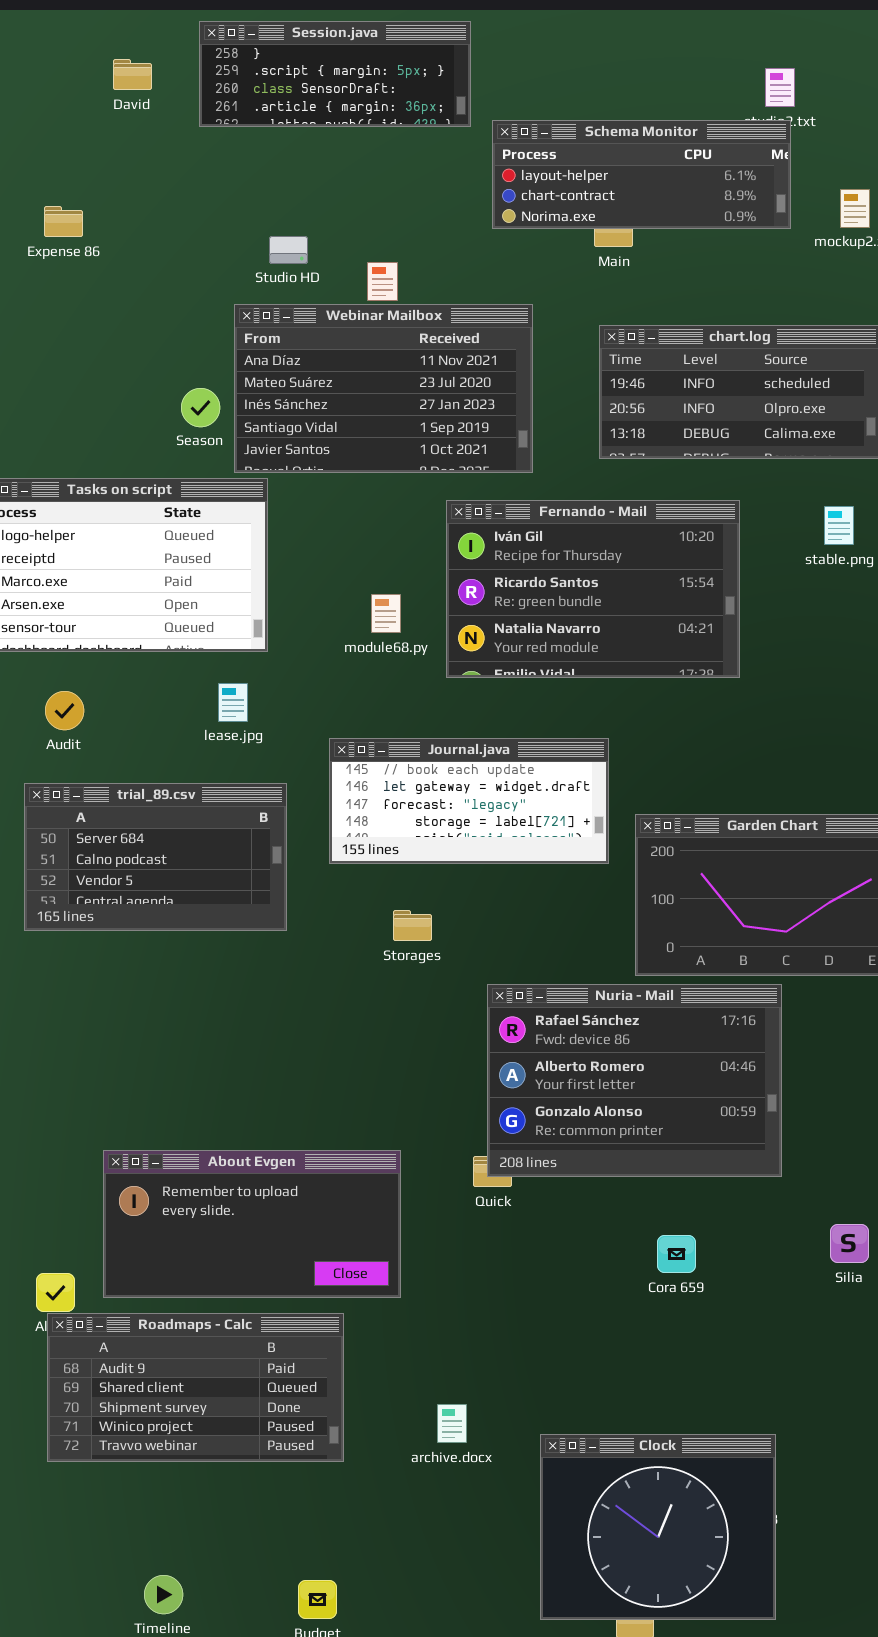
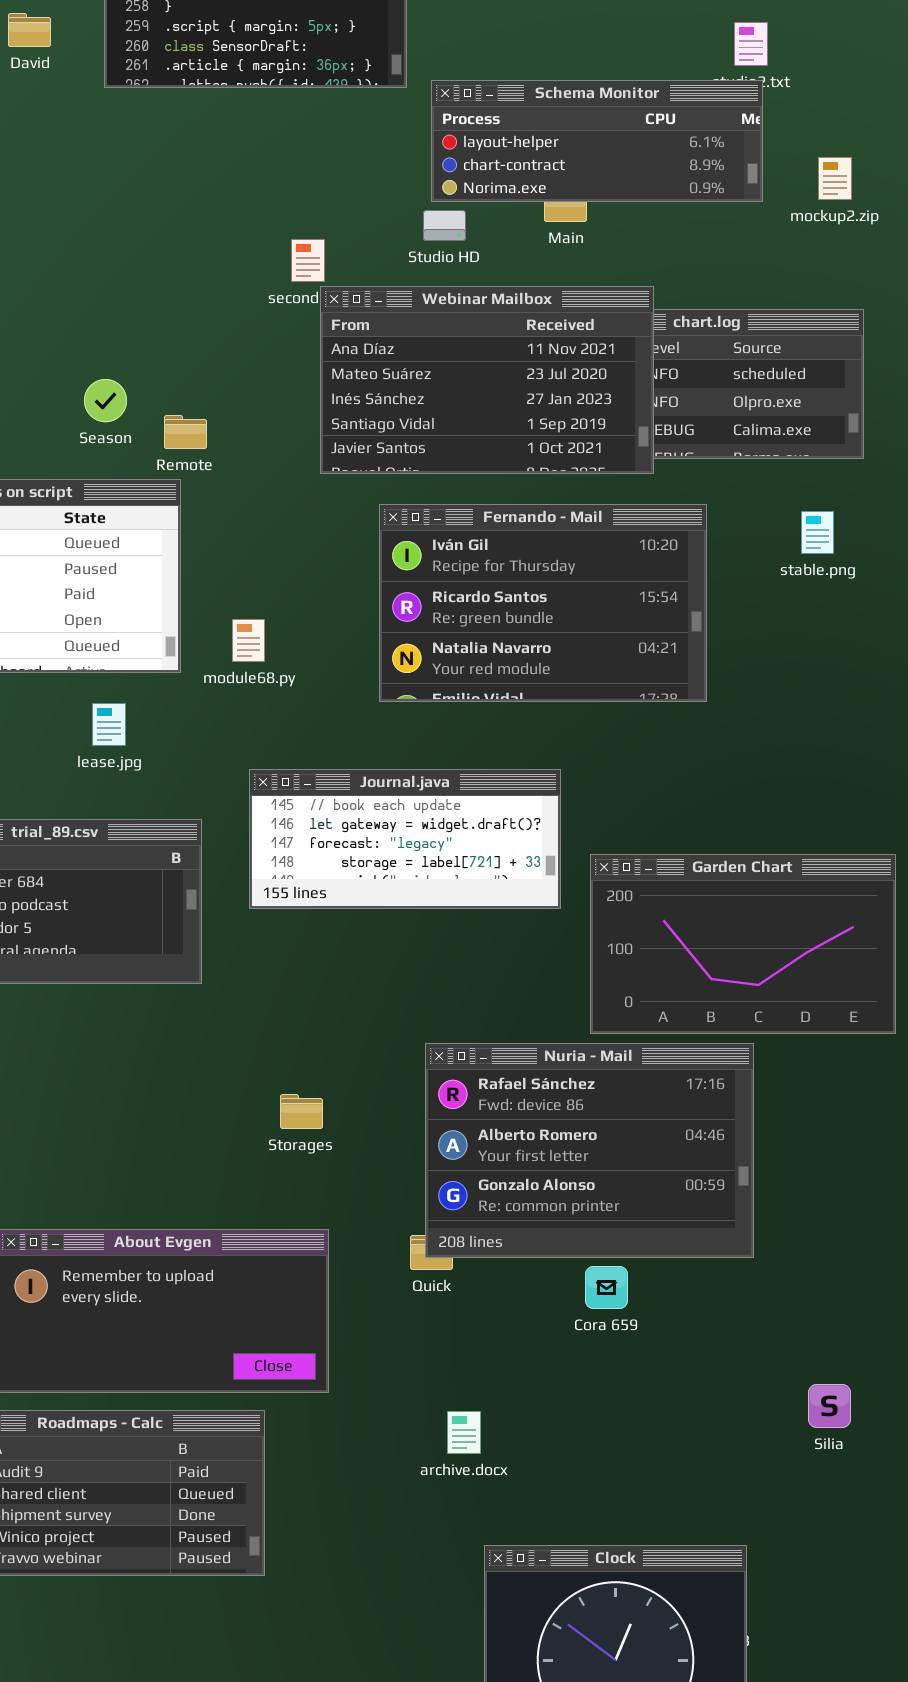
Studio HD: [269,236,308,264] -> [423,210,466,241], moved
Webinar Mailbox: [234,304,533,473] -> [320,286,654,474], moved
module68.py: [371,594,401,633] -> [232,619,265,662], moved
lease.jpg: [218,683,248,722] -> [92,703,126,746], moved
Storages: [393,910,432,941] -> [280,1094,323,1129], moved
Silia: [830,1224,869,1263] -> [808,1384,851,1428], moved
Cora 659: [657,1235,696,1273] -> [585,1266,628,1309], moved
archive.docx: [437,1404,467,1443] -> [447,1411,481,1454], moved

